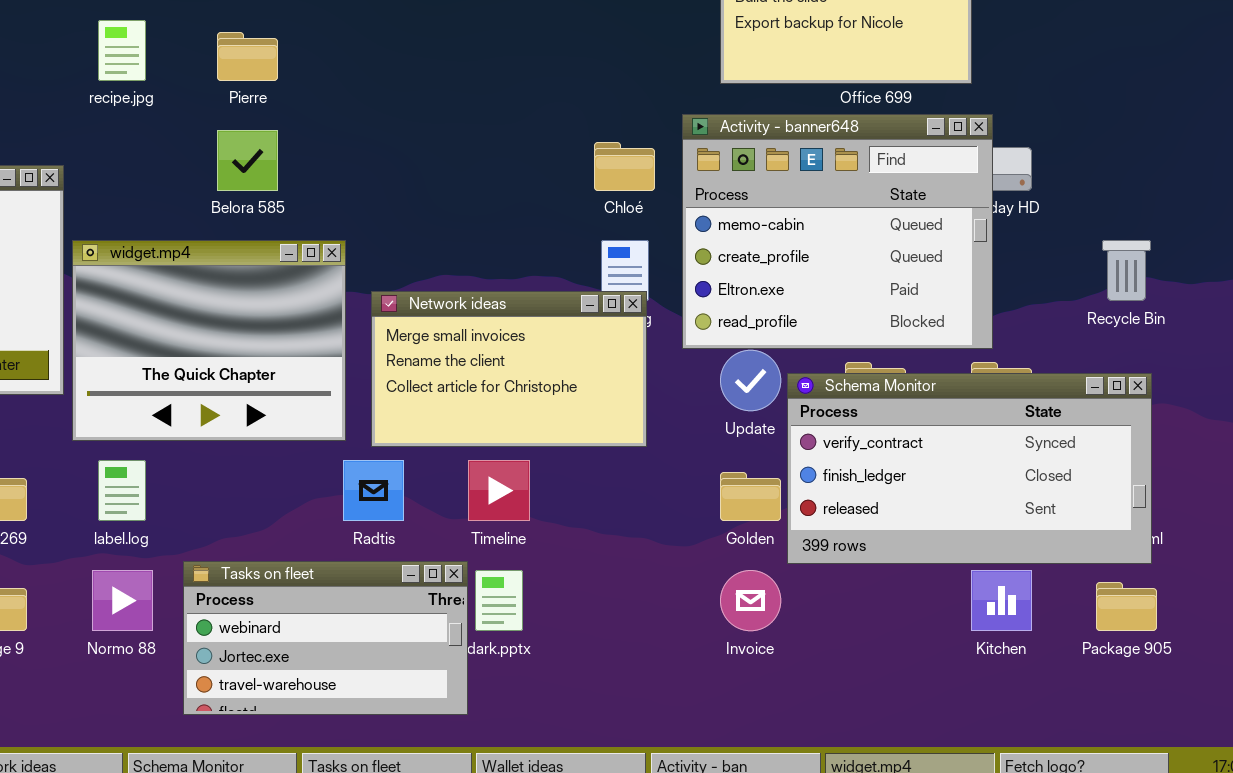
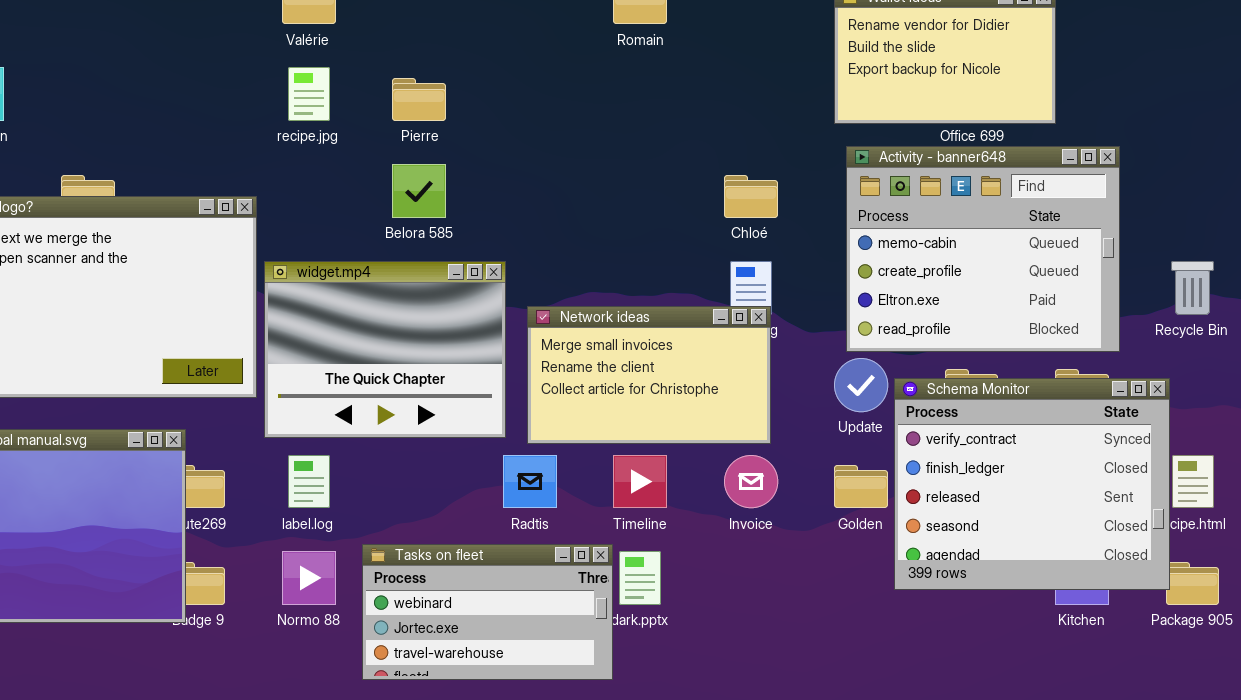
Activity - banner648: [682,114,993,349] -> [846,146,1120,352], moved
Schema Monitor: [787,373,1152,564] -> [894,378,1170,590], resized
Invoice: [720,570,781,631] -> [724,455,778,508], moved

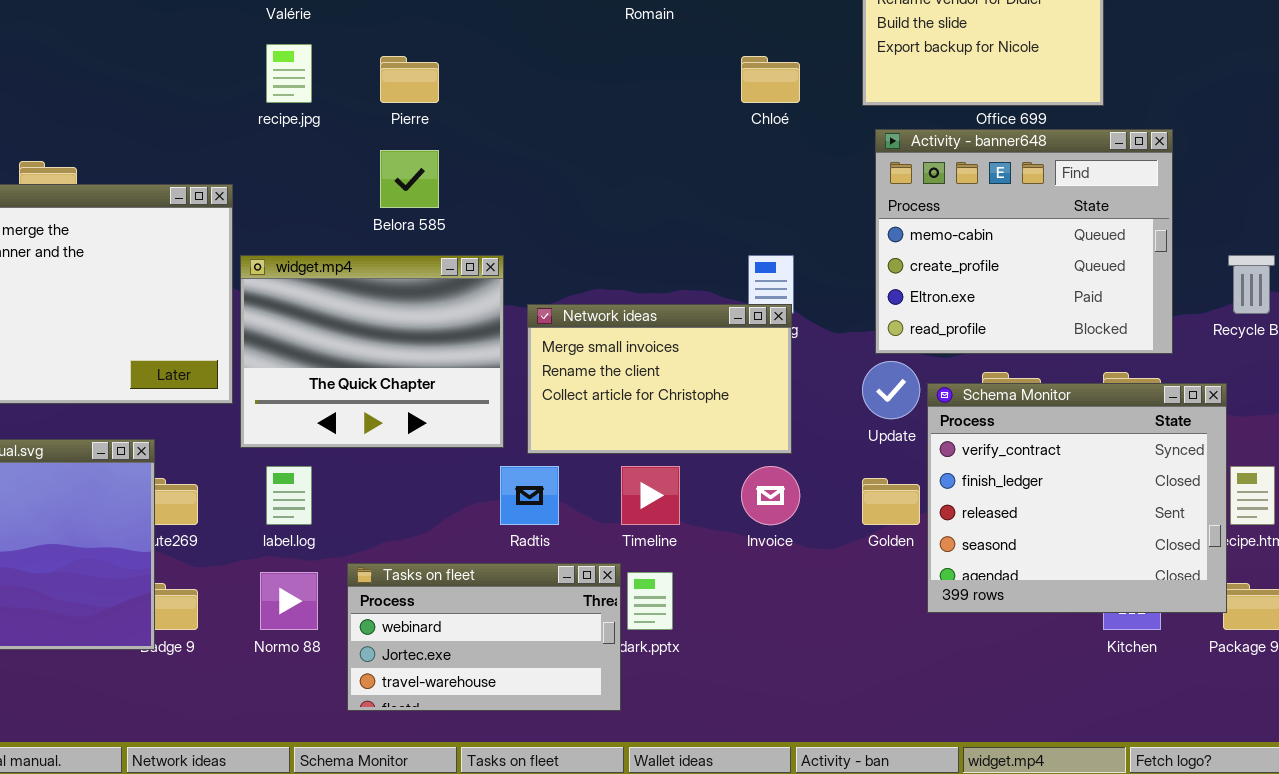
Chloé: [724,175,778,218] -> [741,56,800,103], moved

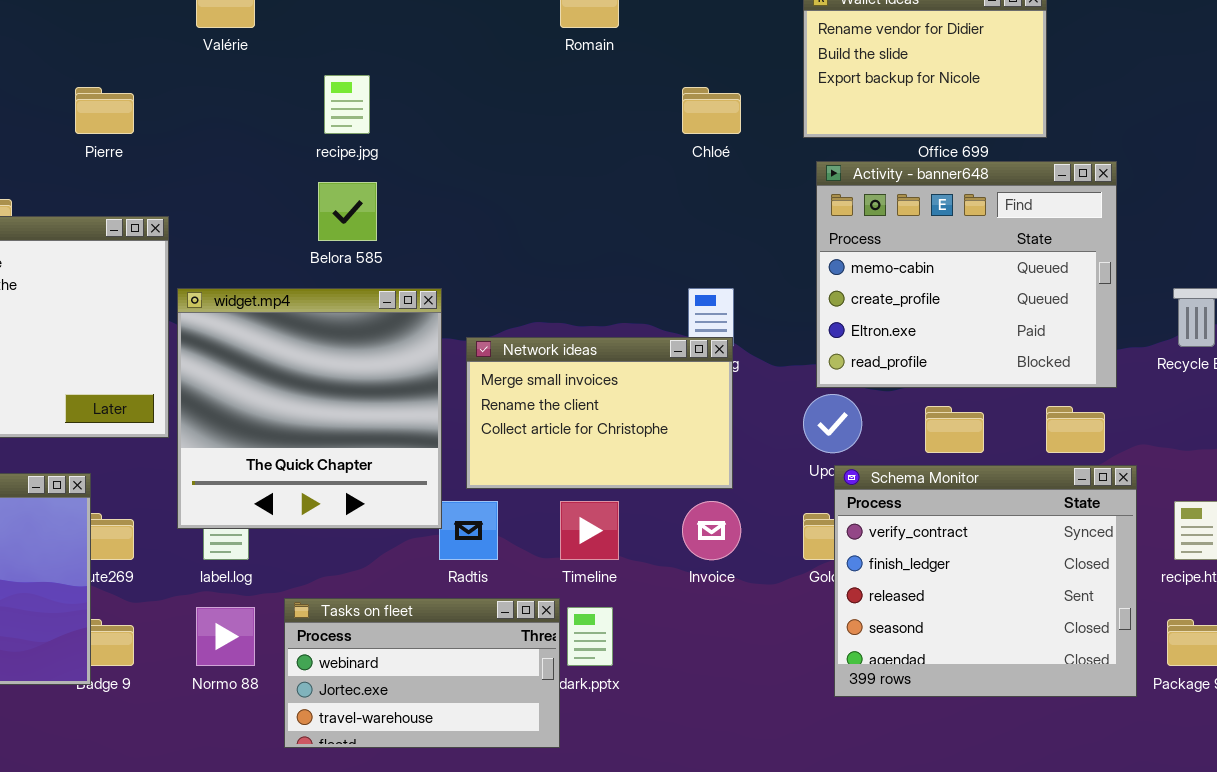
recipe.jpg: [266,44,312,103] -> [324,75,370,134], moved
Pierre: [380,56,439,103] -> [75,87,134,134], moved
widget.mp4: [240,255,504,448] -> [177,288,442,529], resized
Schema Monitor: [927,383,1227,613] -> [834,465,1137,697], moved

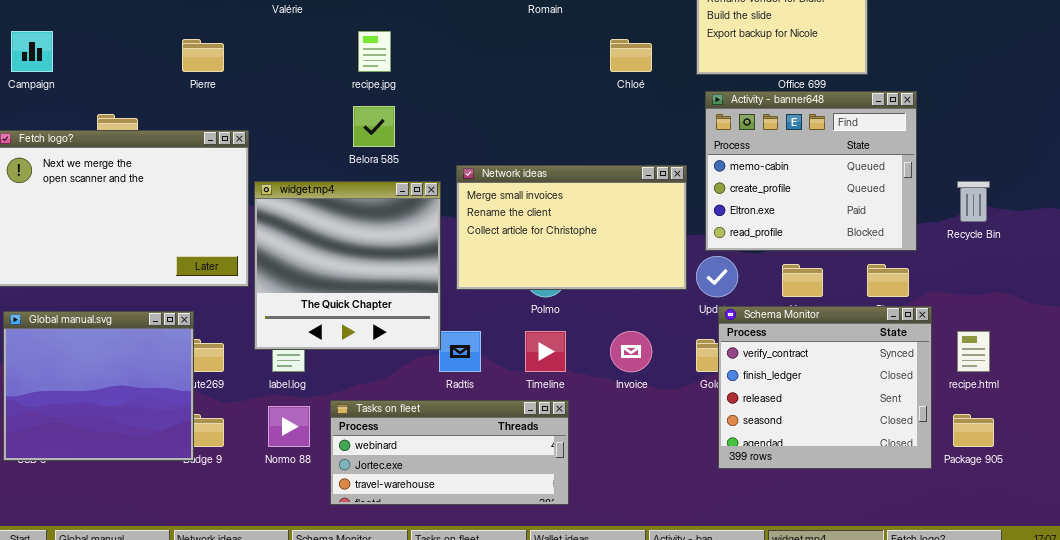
Network ideas: [466,337,733,489] -> [456,165,687,290], moved, resized
Tasks on fleet: [284,598,560,748] -> [330,400,569,505], resized

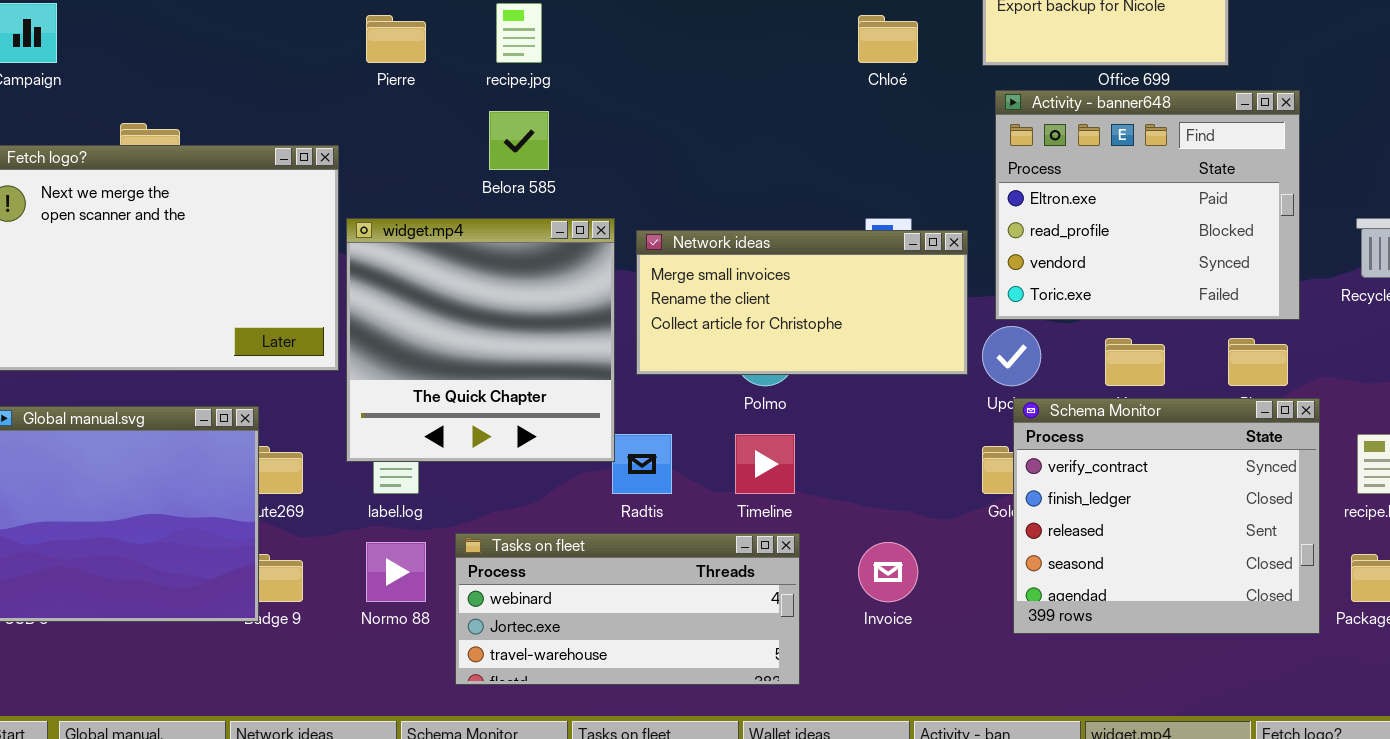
Pierre: [182,39,224,72] -> [366,15,426,63], moved
Activity - banner648: [705,91,917,251] -> [995,90,1300,320], scrolled down 2 rows
Network ideas: [456,165,687,290] -> [636,230,968,375], resized
Invoice: [610,331,652,372] -> [858,542,918,602], moved

